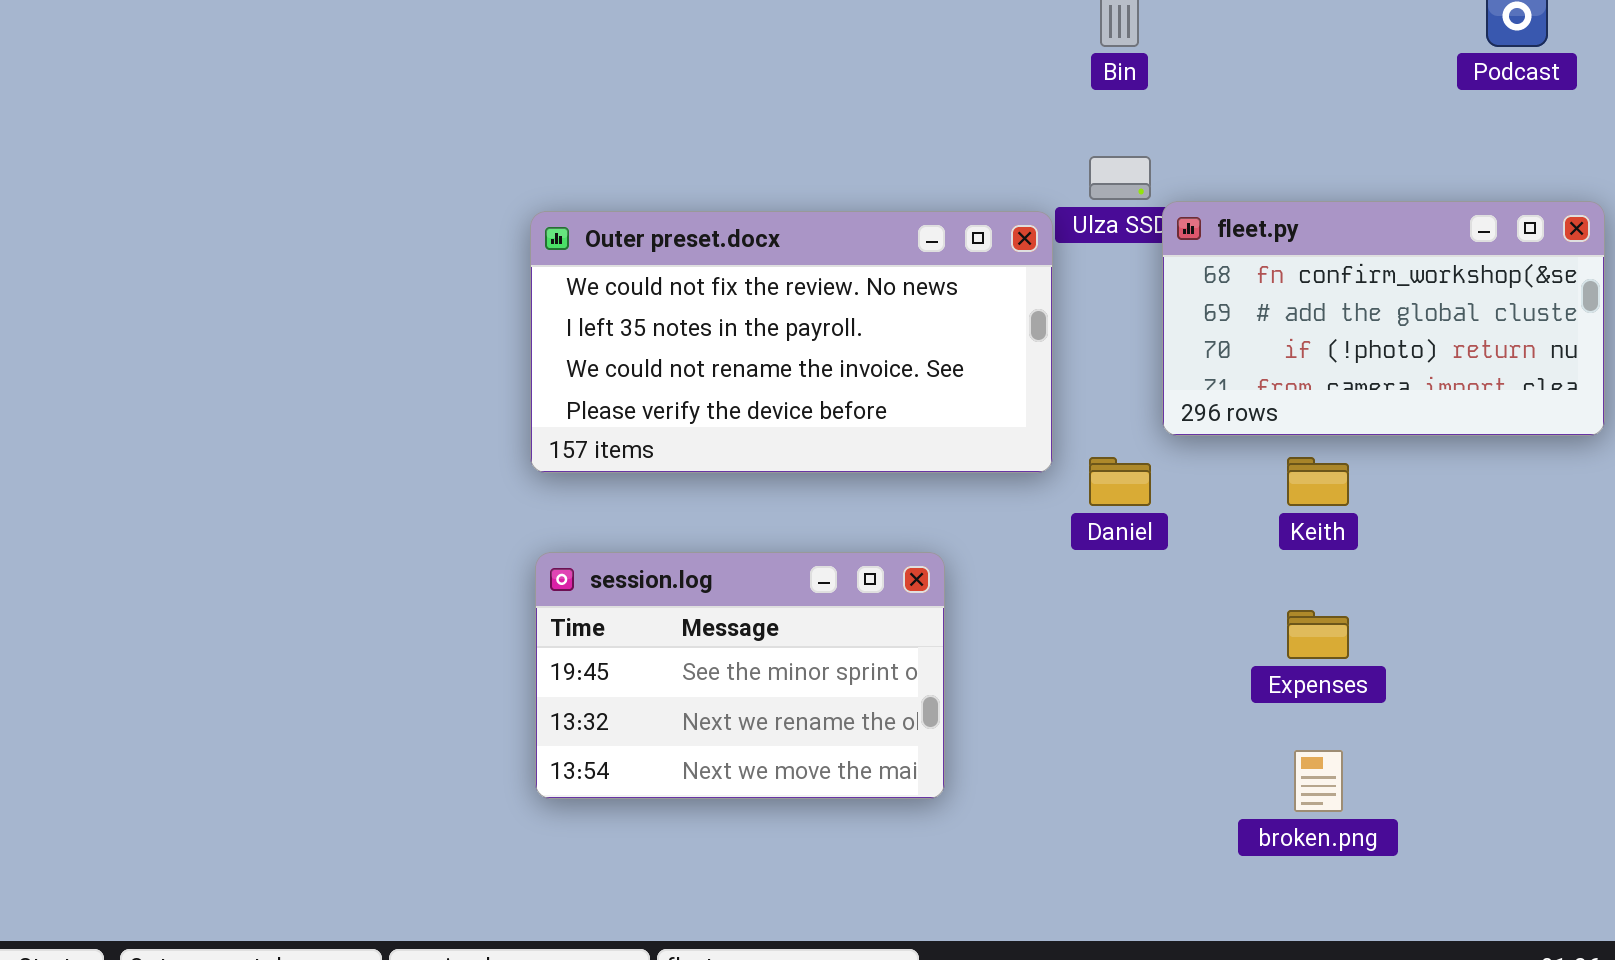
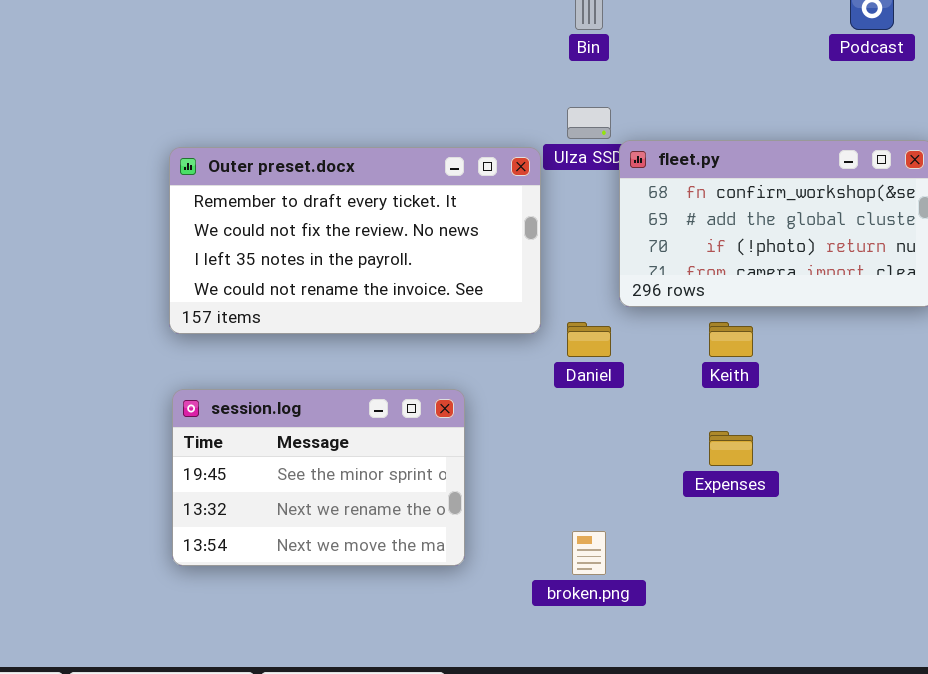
Outer preset.docx: [530,211,1053,473] -> [169,147,541,334], scrolled up 1 row
broken.png: [1294,750,1343,812] -> [572,531,606,575], moved

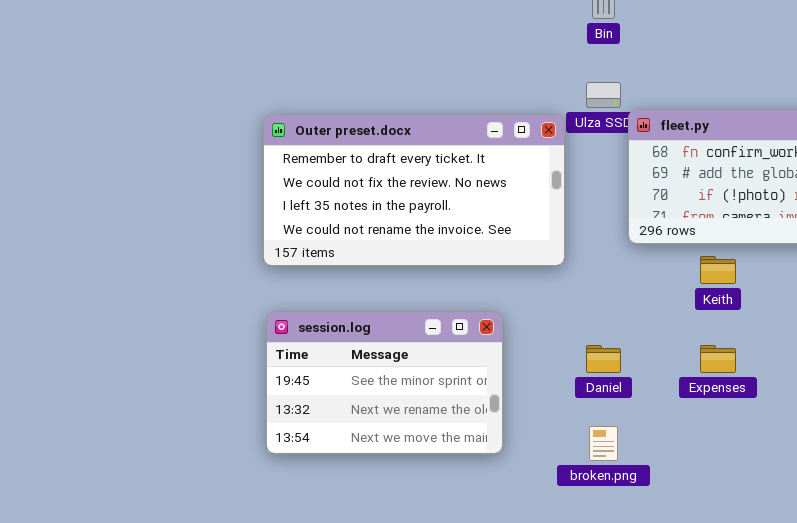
Daniel: [567,322,611,357] -> [586,345,621,373], moved

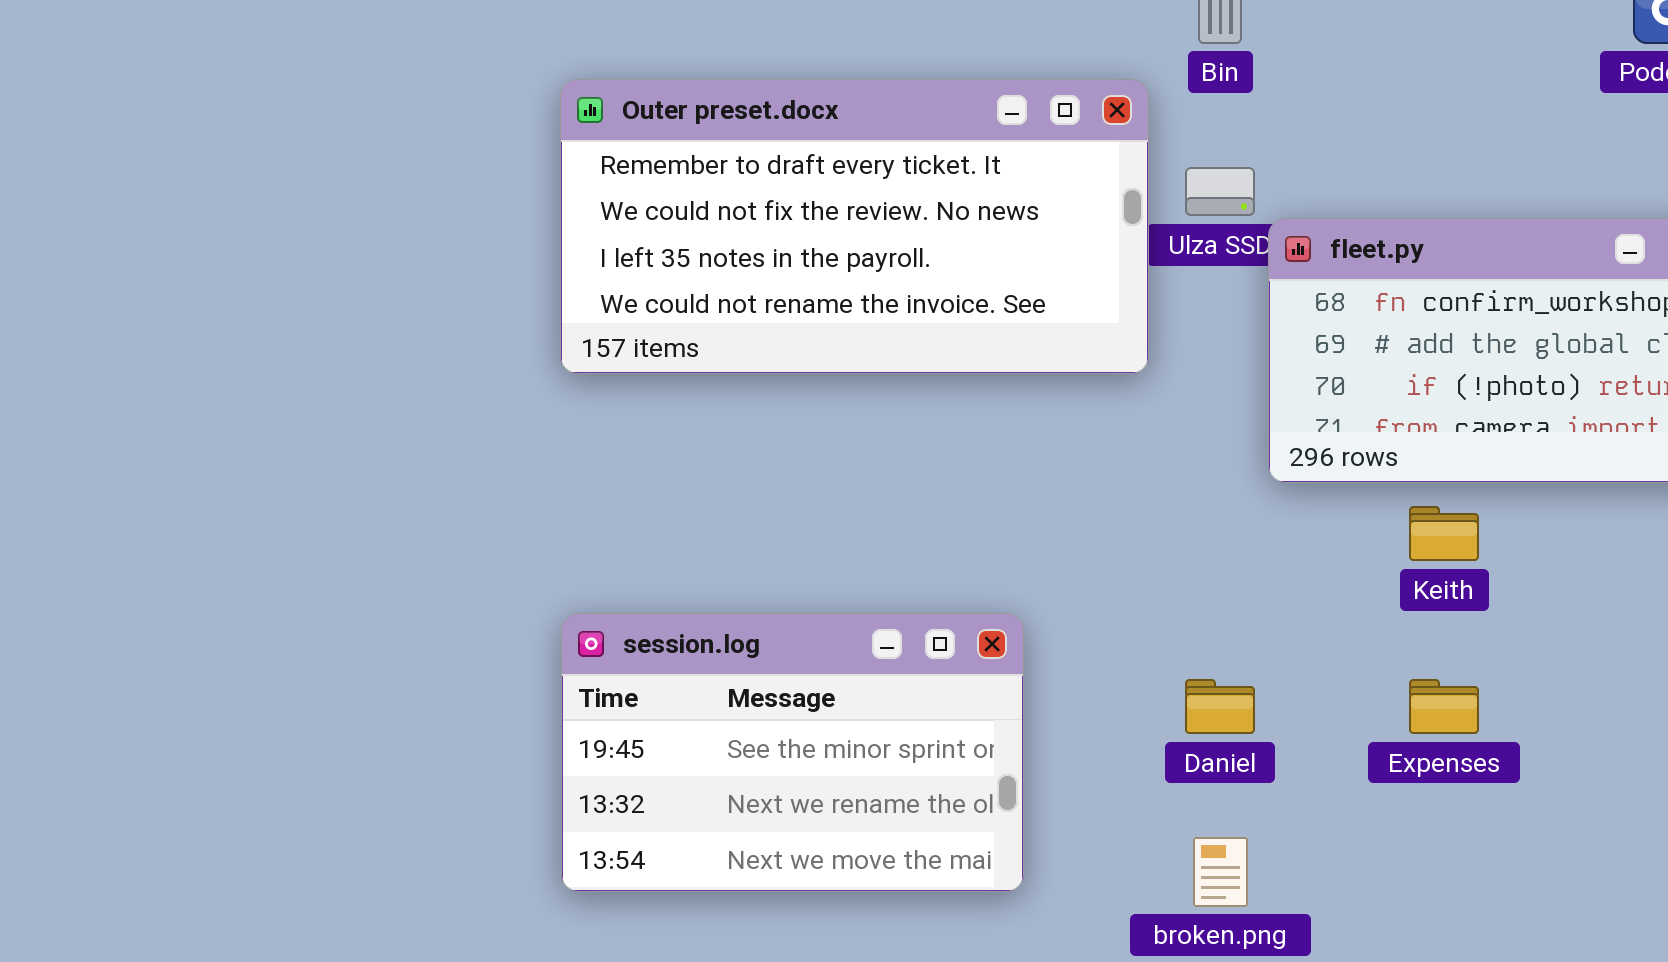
Outer preset.docx: [263,114,565,266] -> [560,79,1149,374], moved

